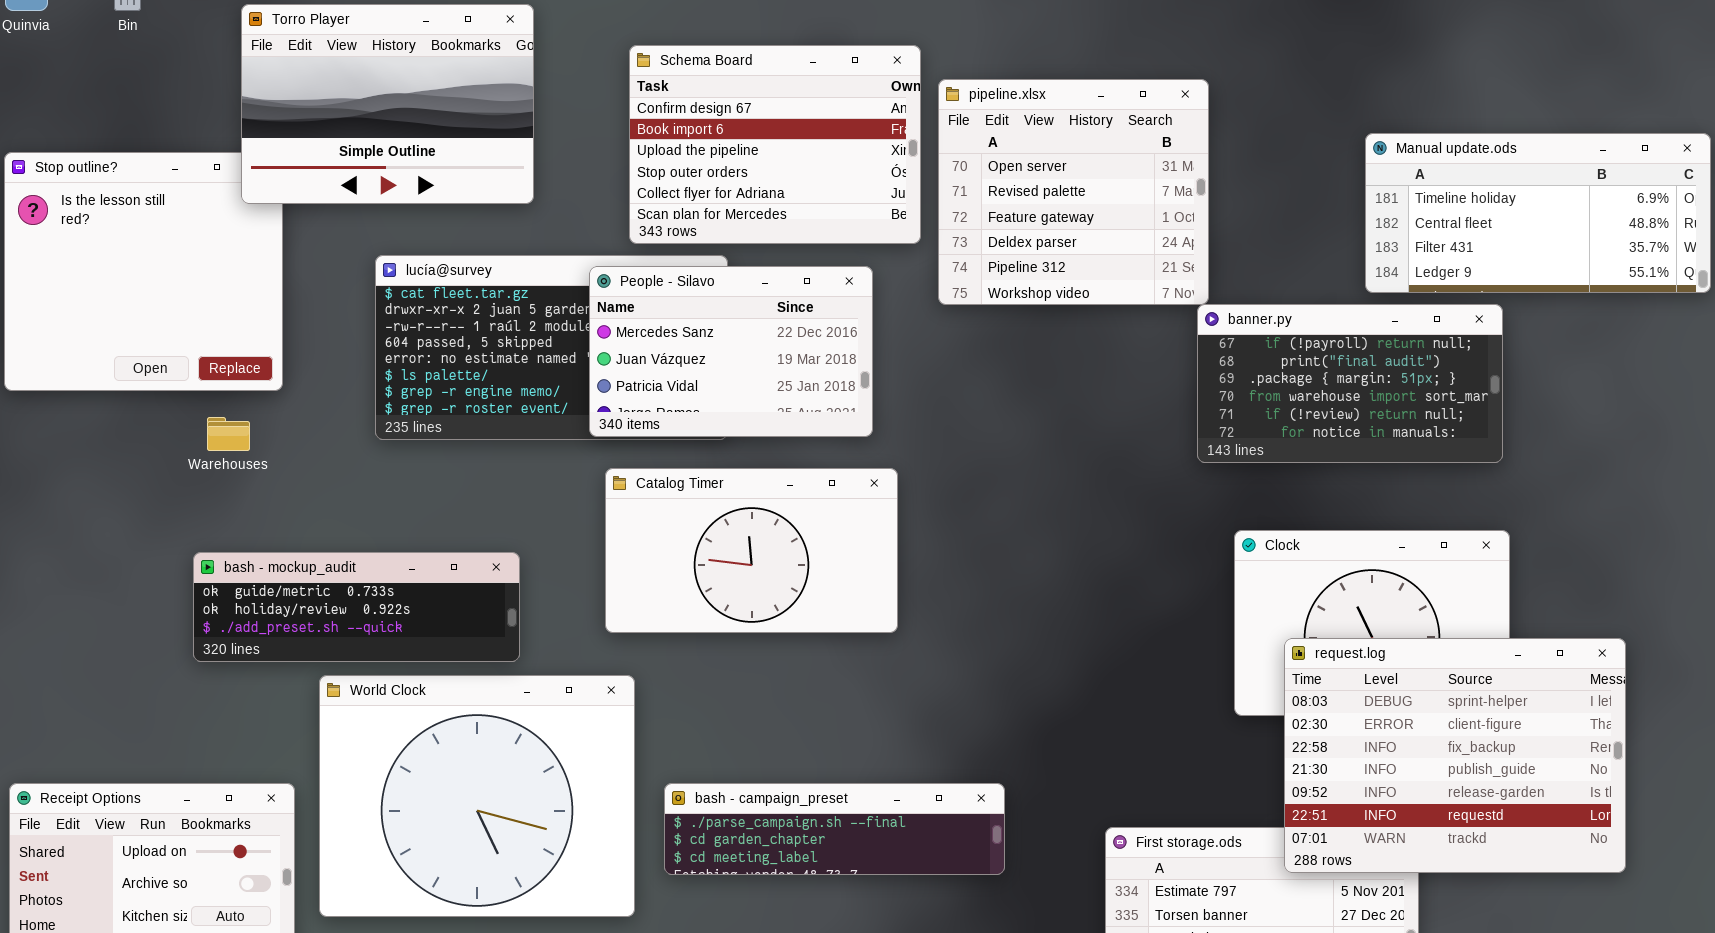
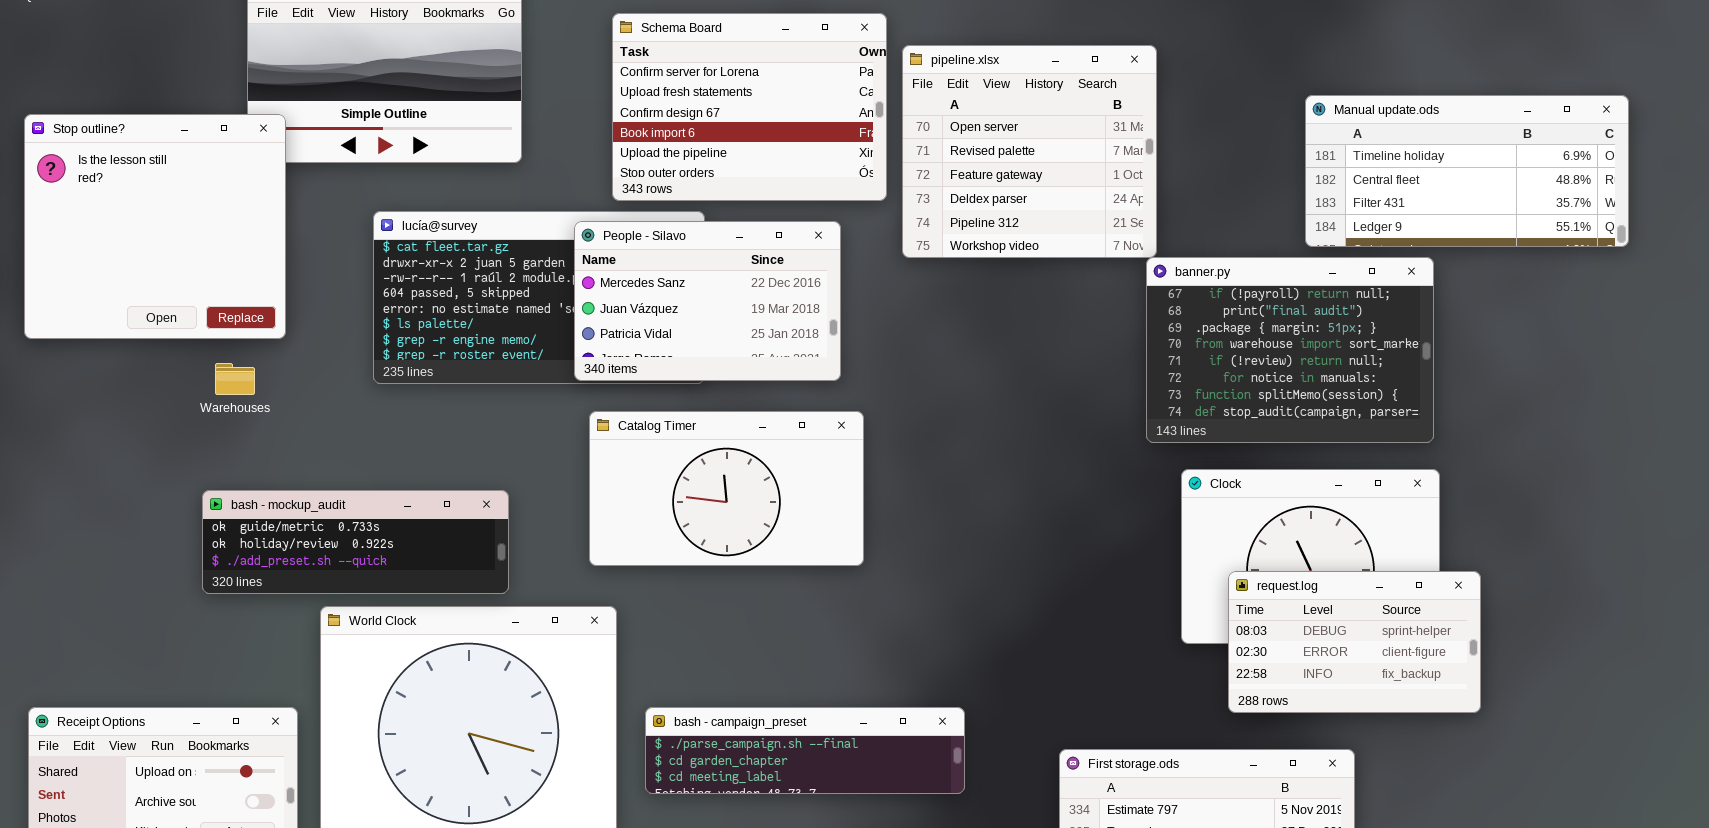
Schema Board: [629,45,921,244] -> [612,13,887,201], scrolled up 2 rows
Stop outline?: [4,152,283,391] -> [24,114,286,339], raised
banner.py: [1197,304,1503,463] -> [1146,257,1434,443], resized
request.log: [1284,638,1626,873] -> [1228,571,1481,713], resized

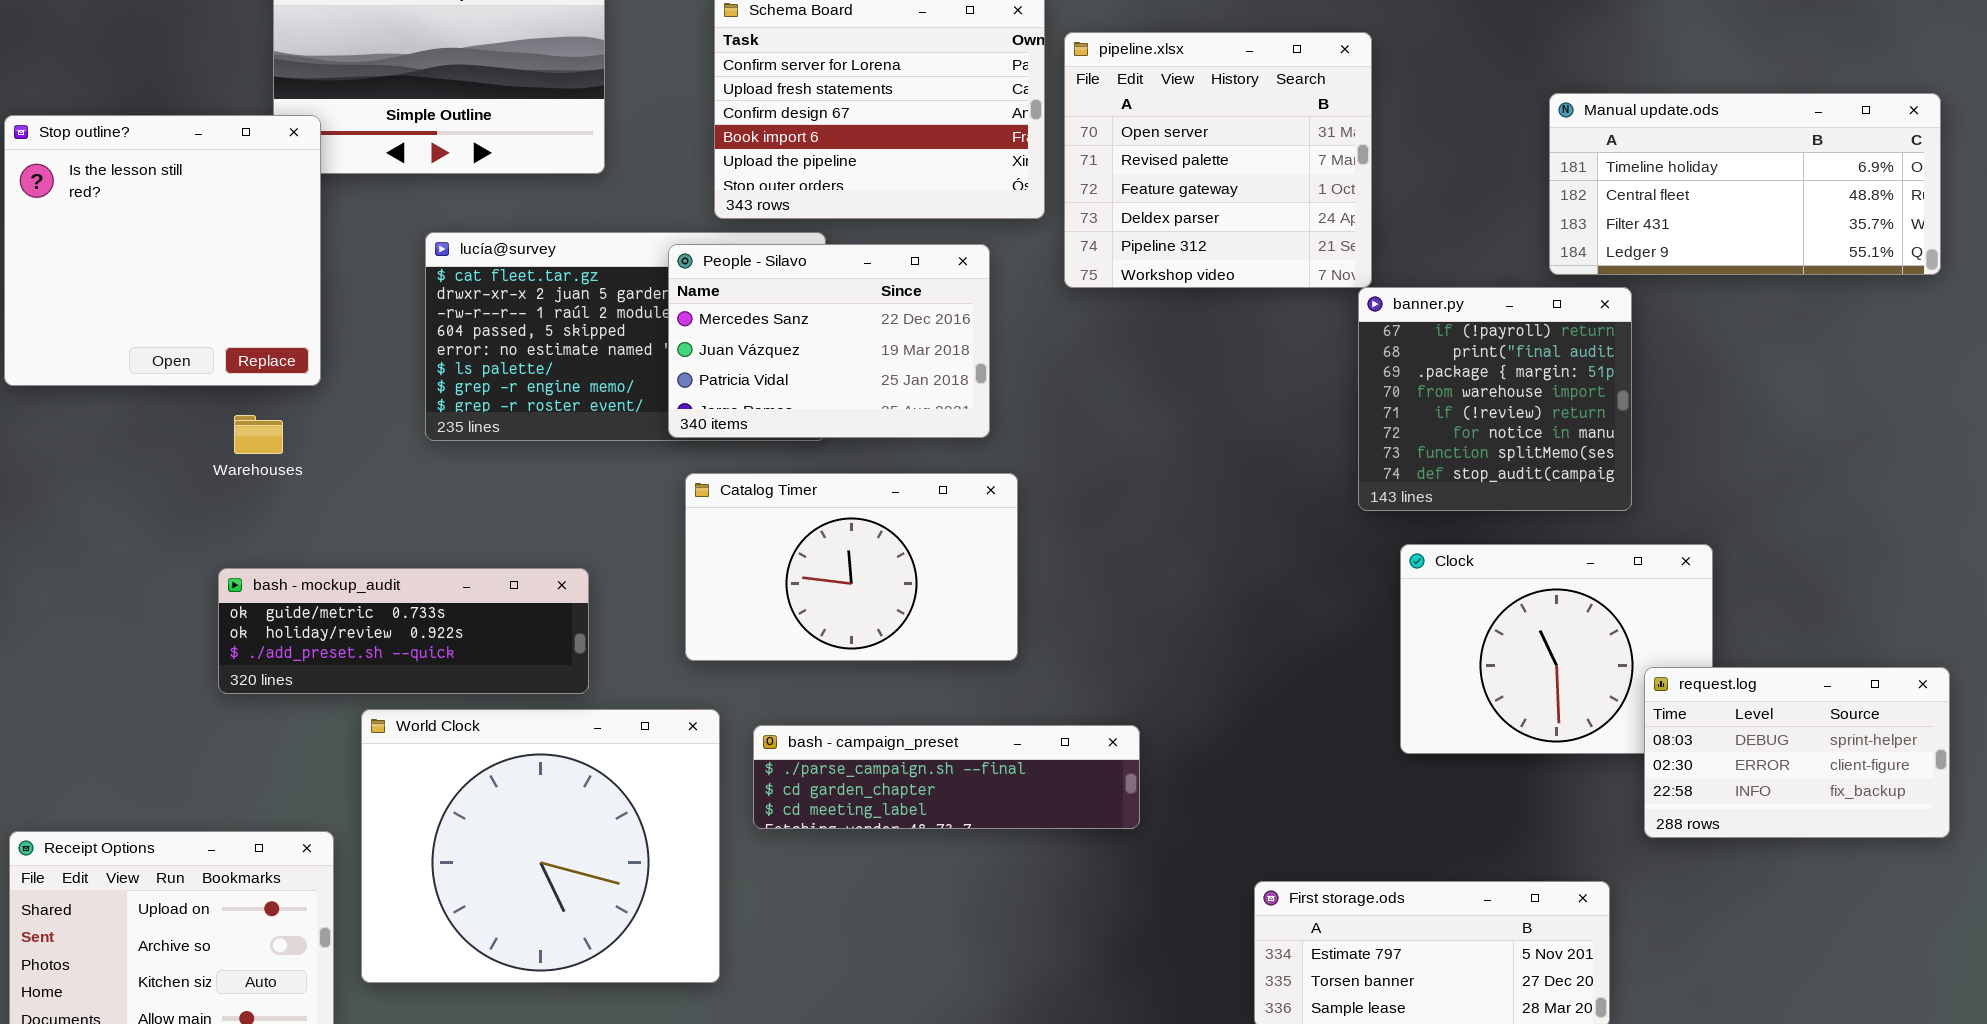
banner.py: [1146,257,1434,443] -> [1358,287,1632,511], resized
request.log: [1228,571,1481,713] -> [1644,667,1950,838], moved
bash - campaign_preset: [645,707,965,794] -> [753,725,1140,829], moved

